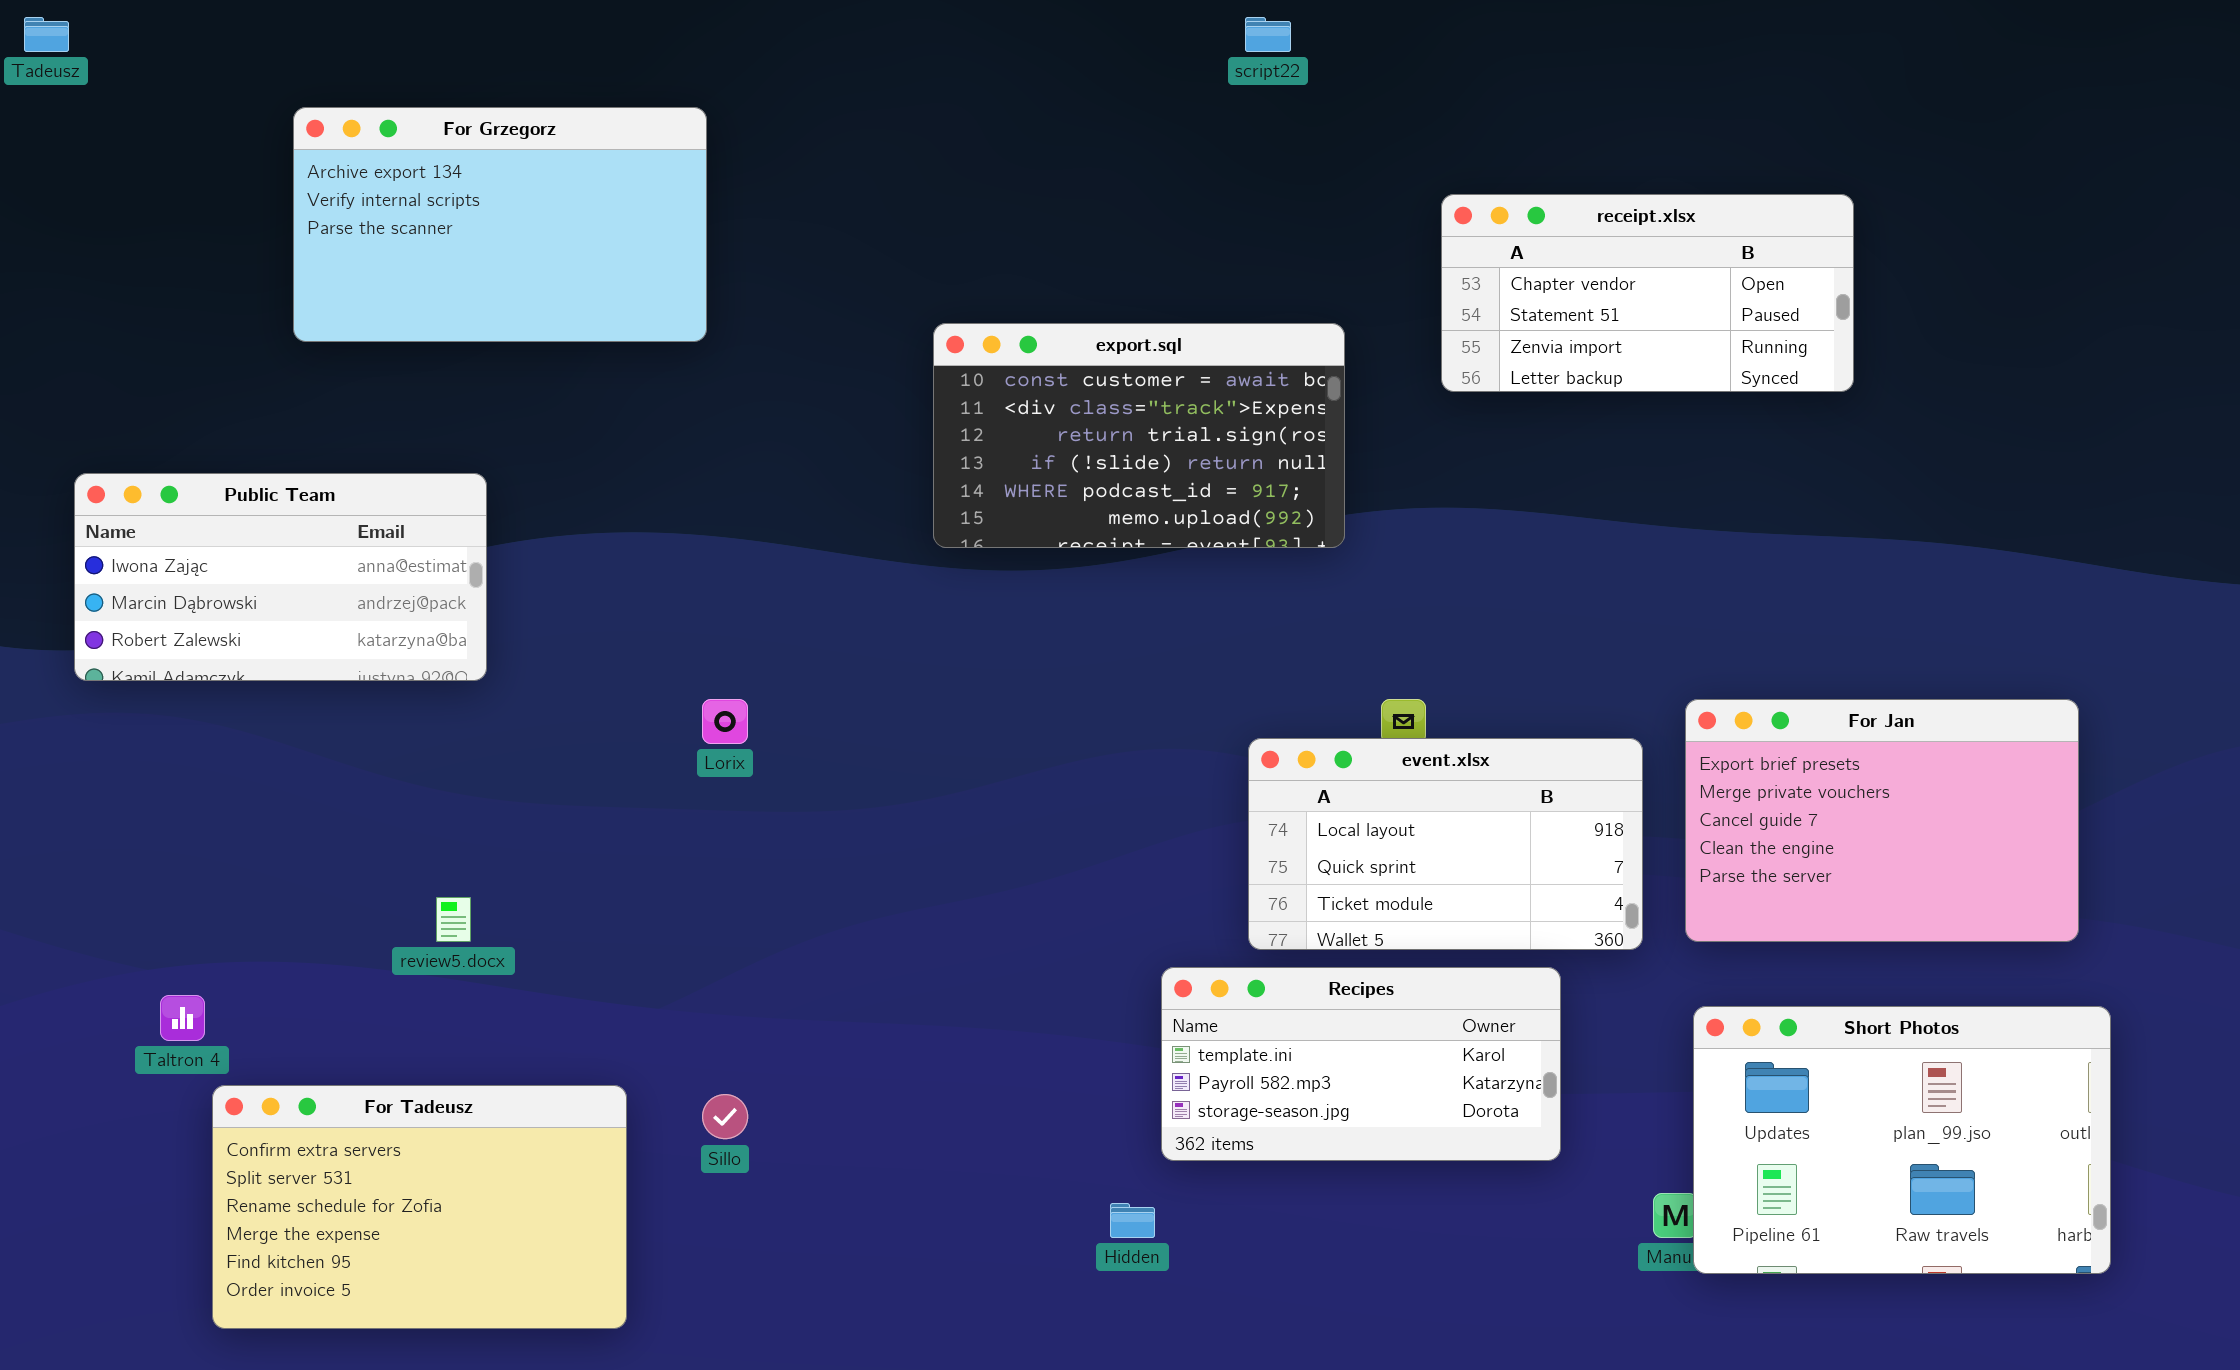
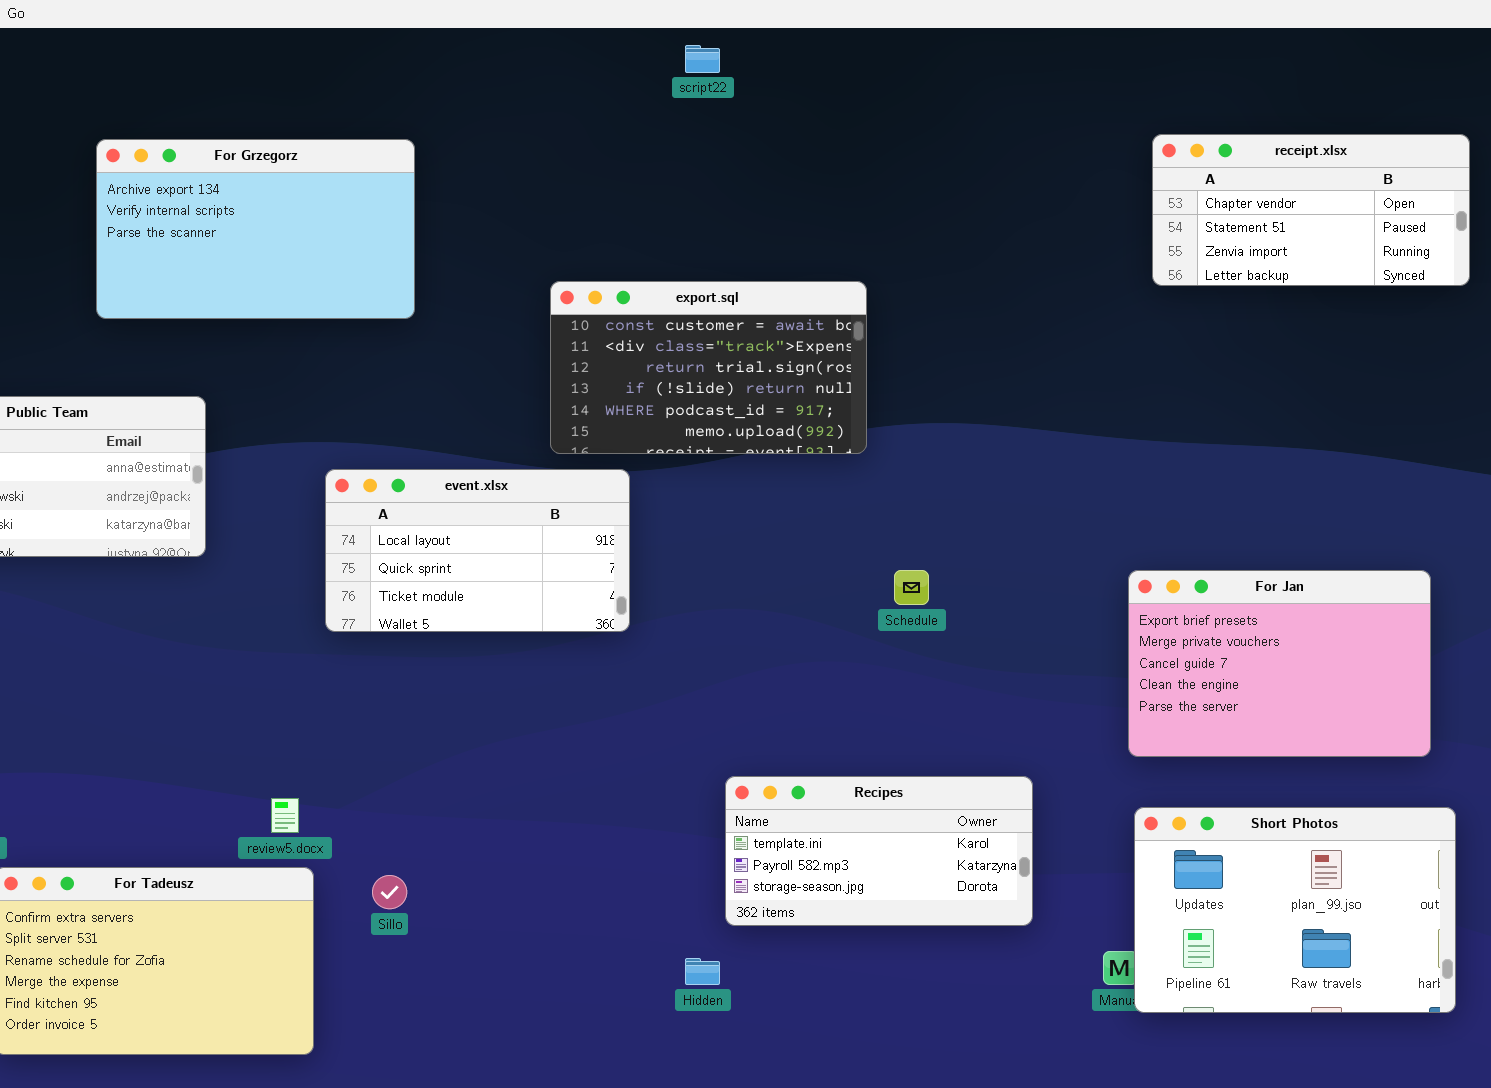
script22: [1245,17,1291,52] -> [685,45,720,73], moved
For Grzegorz: [293,107,707,342] -> [96,139,415,319], moved
receipt.xlsx: [1441,194,1854,392] -> [1152,134,1470,286], moved
event.xlsx: [1248,738,1643,950] -> [325,469,630,632], moved
review5.docx: [436,897,471,942] -> [271,798,299,833], moved

